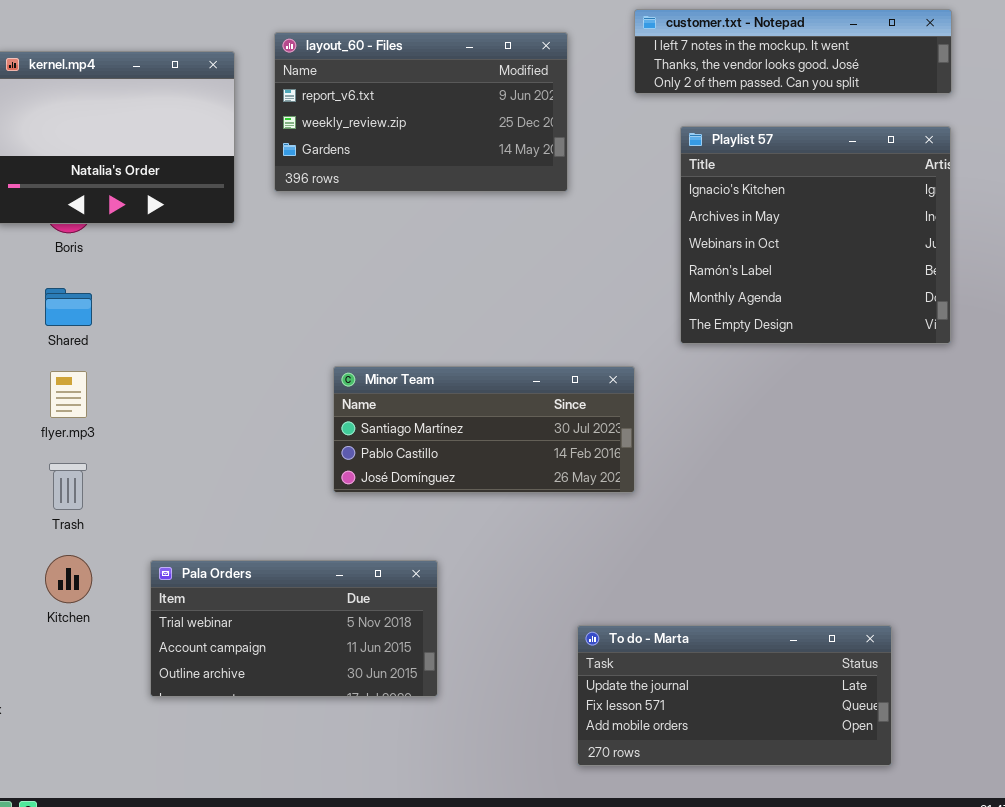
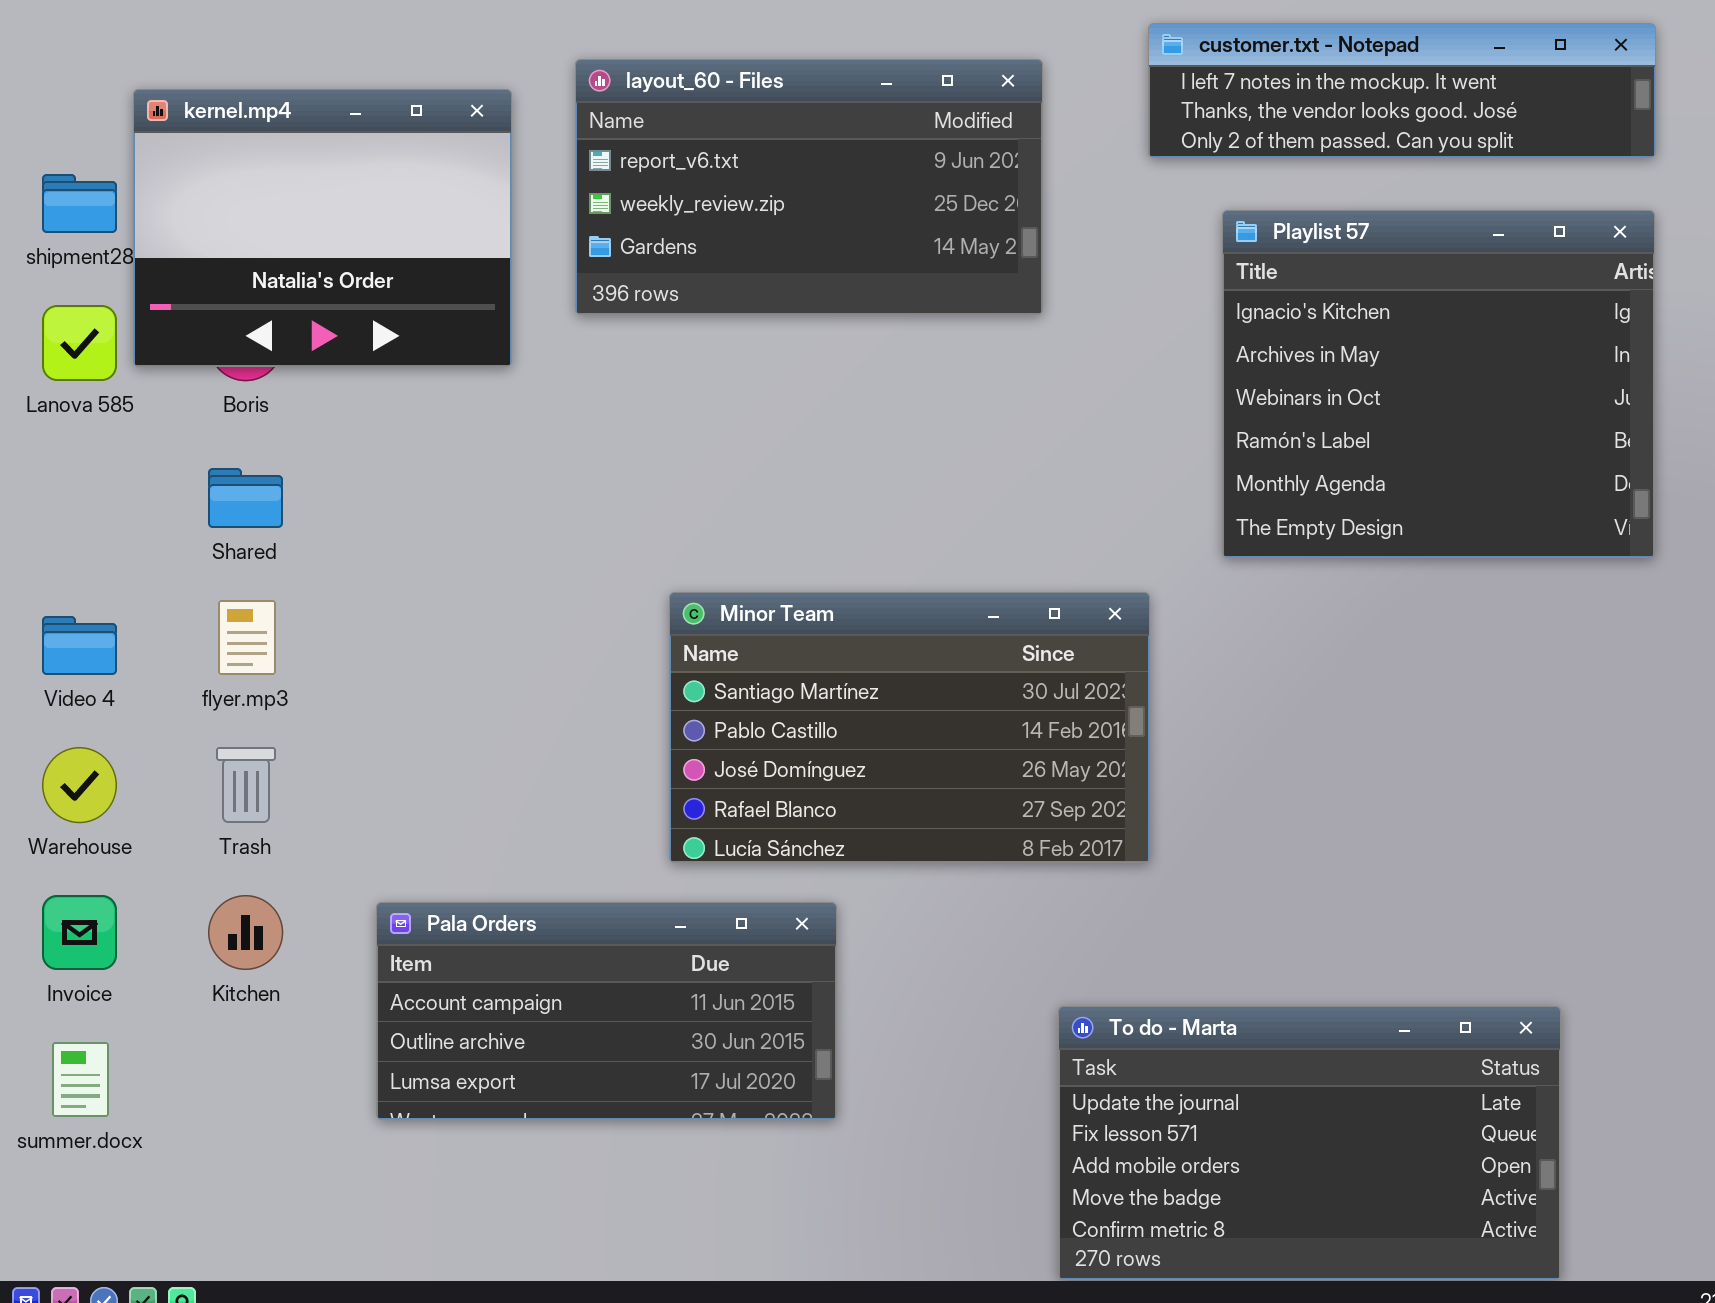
Minor Team: [333,366,635,493] -> [669,592,1150,863], resized
Pala Orders: [150,560,438,697] -> [376,902,837,1120], scrolled down 1 row
To do - Marta: [577,625,892,766] -> [1058,1006,1561,1280], resized

